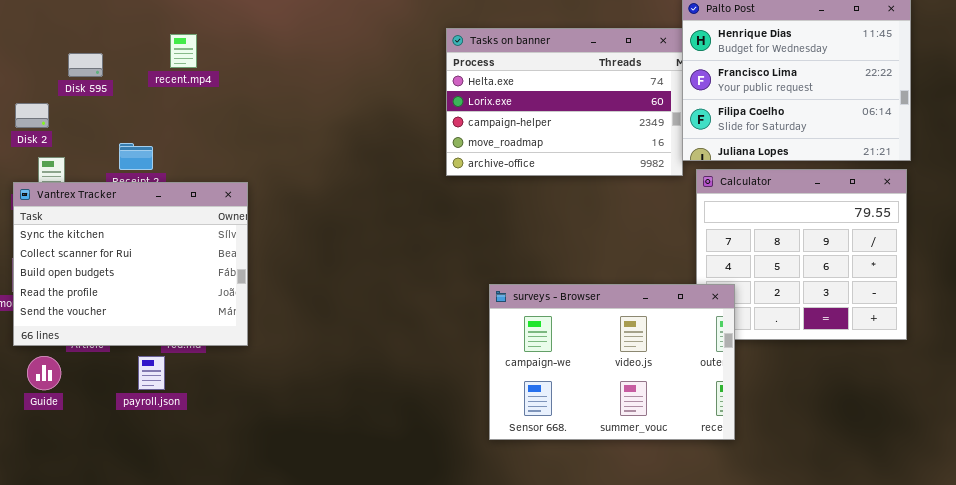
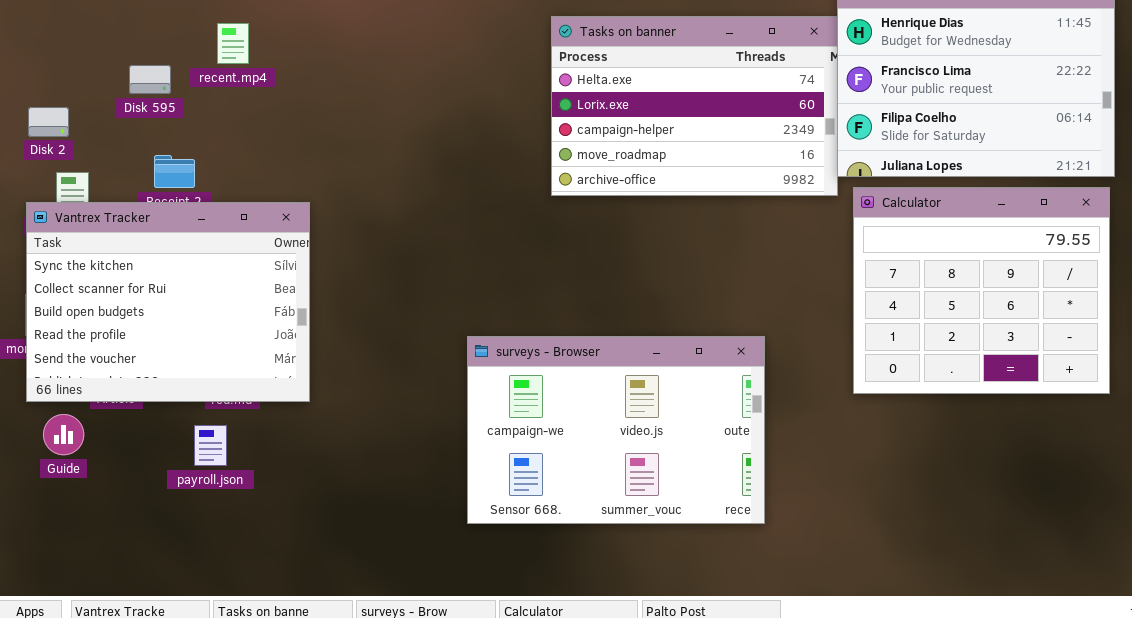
Disk 595: [68,53,103,77] -> [129,65,171,94], moved
surveys - Browser: [489,284,735,440] -> [467,336,765,524], moved
payroll.json: [138,356,165,390] -> [194,425,227,466], moved

